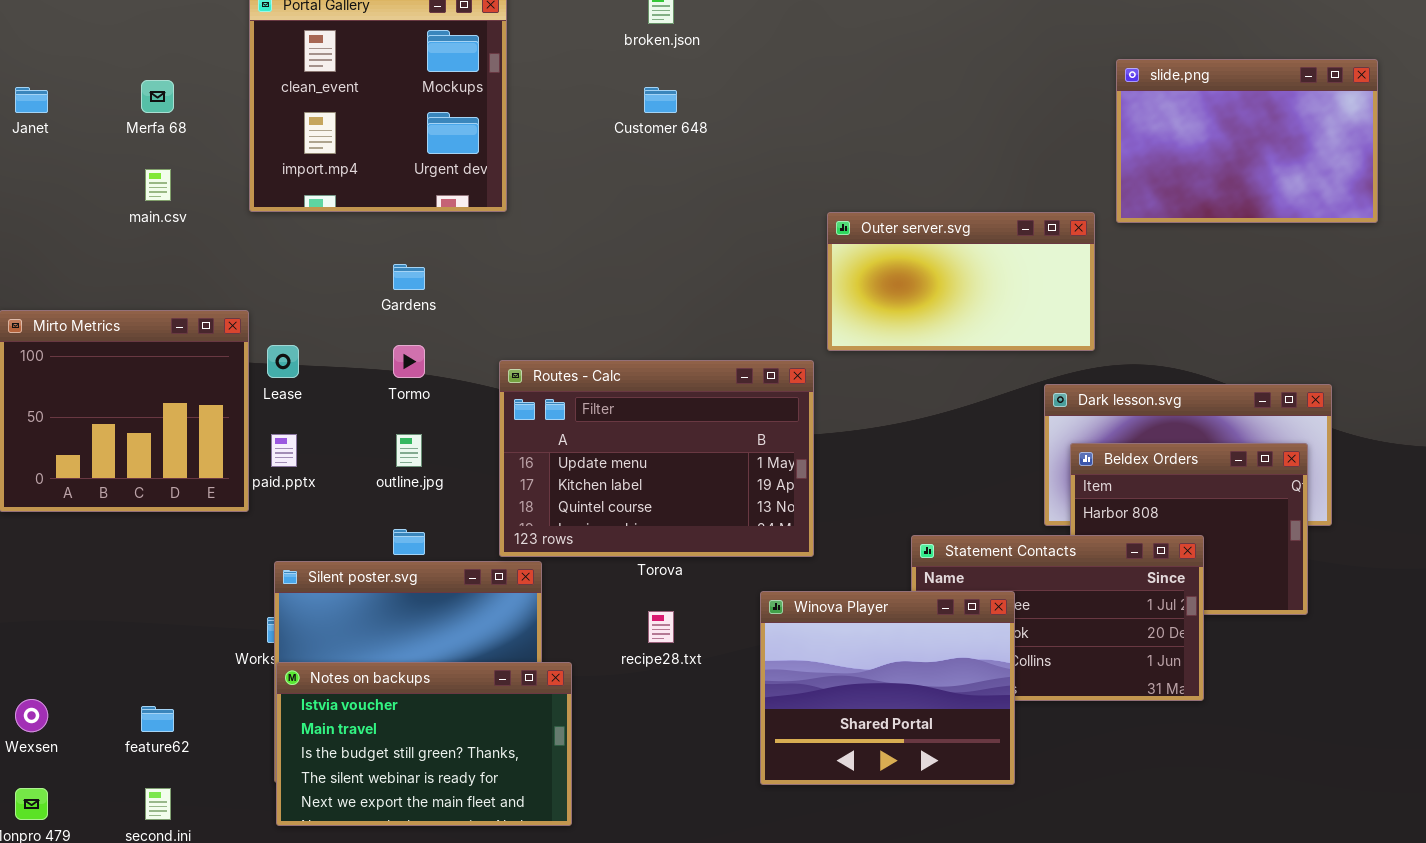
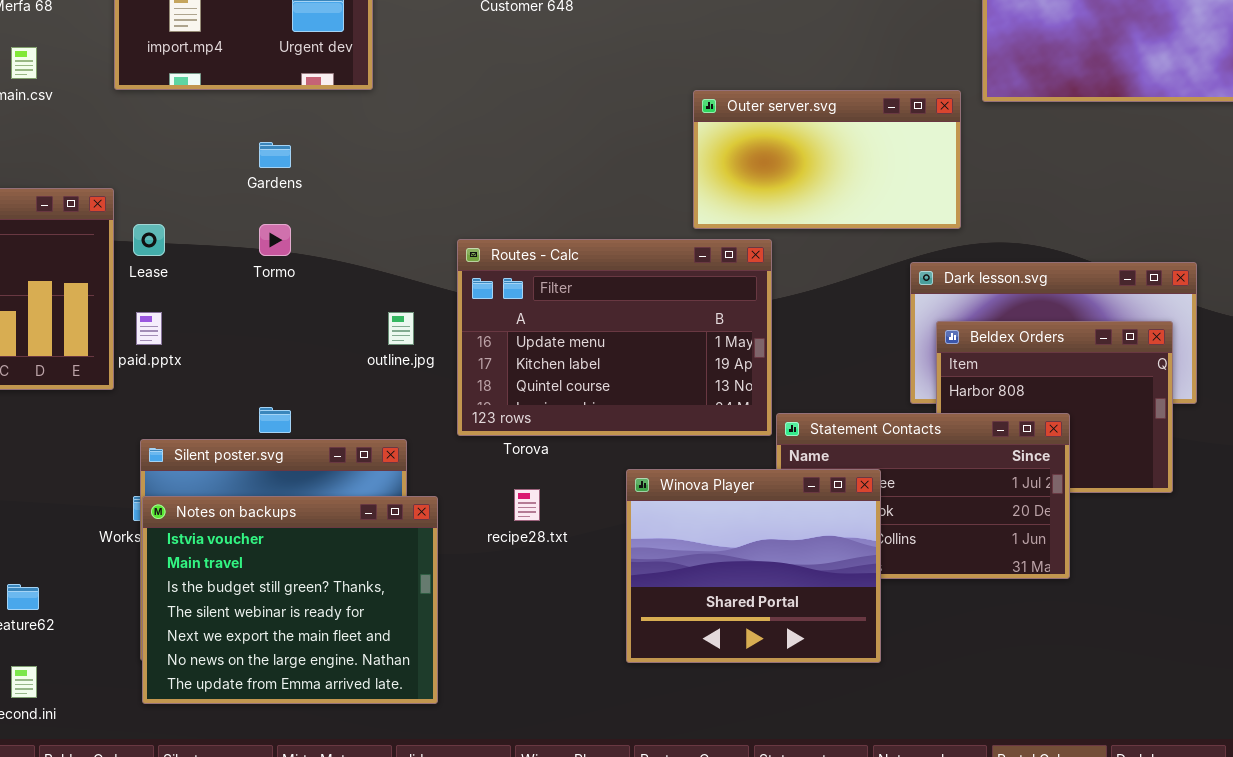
Routes - Calc: [499,360,814,557] -> [457,239,772,436], moved
outline.jpg: [396,434,422,467] -> [388,312,414,345], moved
Notes on backups: [276,662,572,826] -> [142,496,438,704], resized

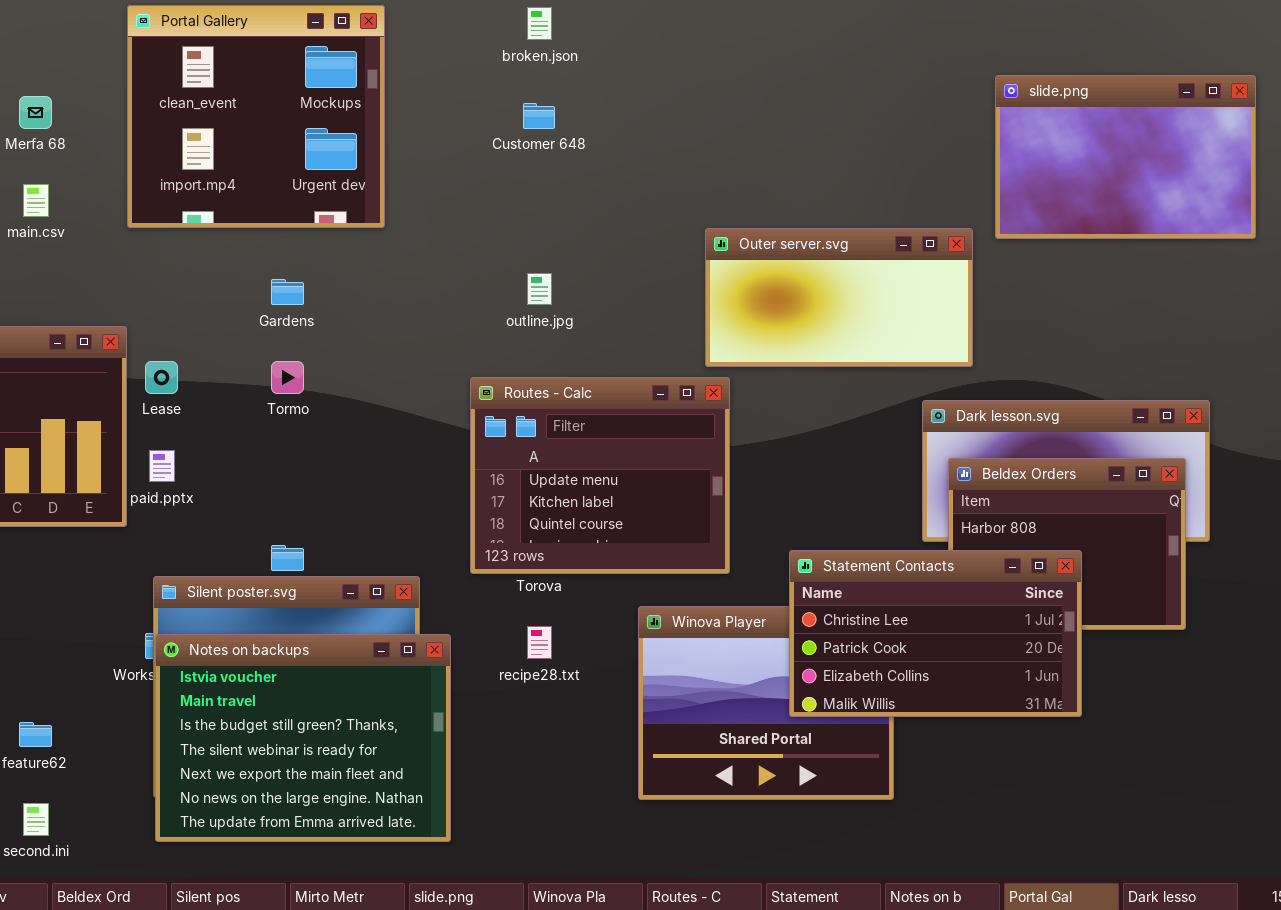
Routes - Calc: [457,239,772,436] -> [470,377,730,574], resized
outline.jpg: [388,312,414,345] -> [527,273,552,305], moved
Statement Contacts: [776,413,1070,579] -> [789,550,1082,717], raised

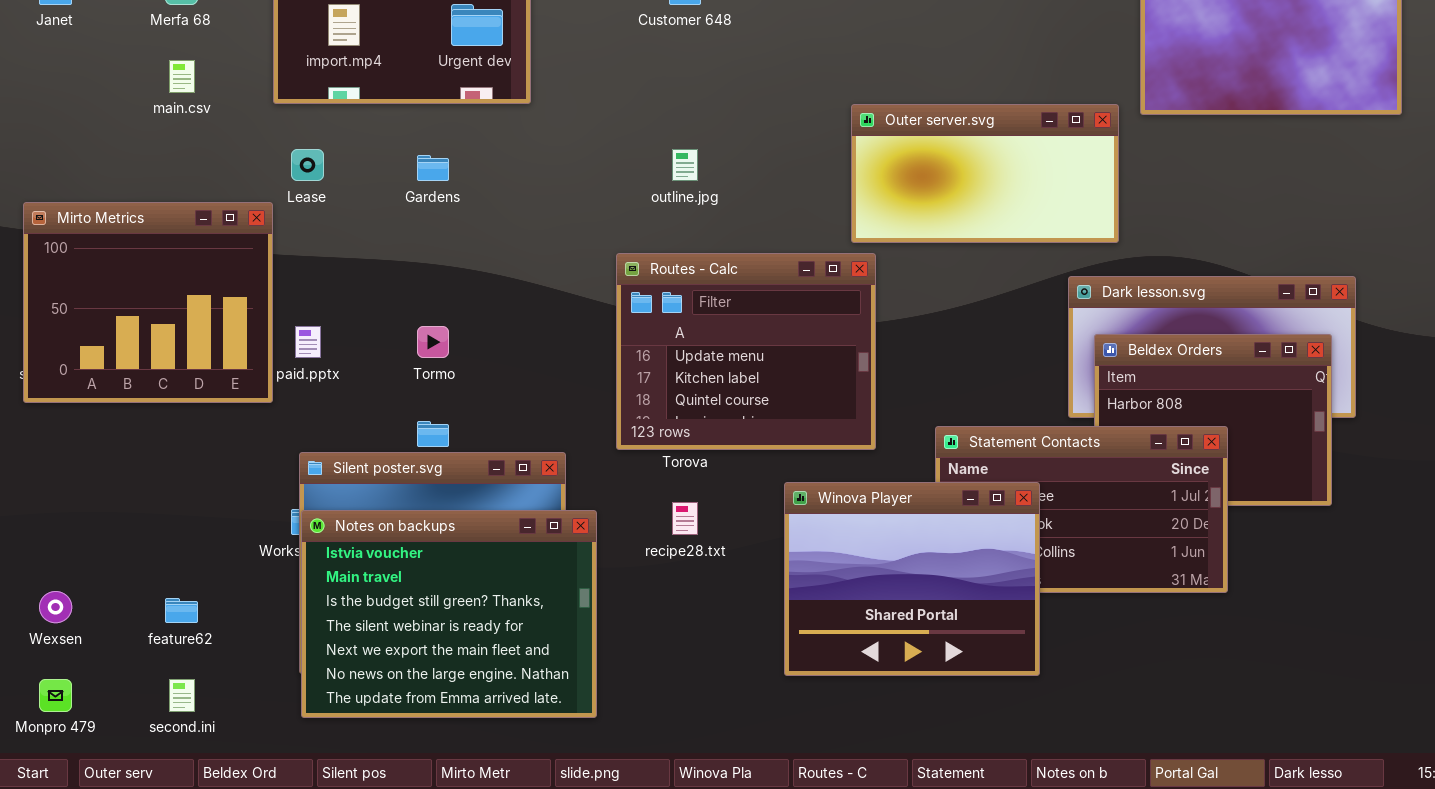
Lease: [145,361,178,394] -> [291,149,324,181], moved
Tormo: [271,361,304,394] -> [417,326,449,358], moved
Winova Player: [638,606,894,800] -> [784,482,1040,676], raised

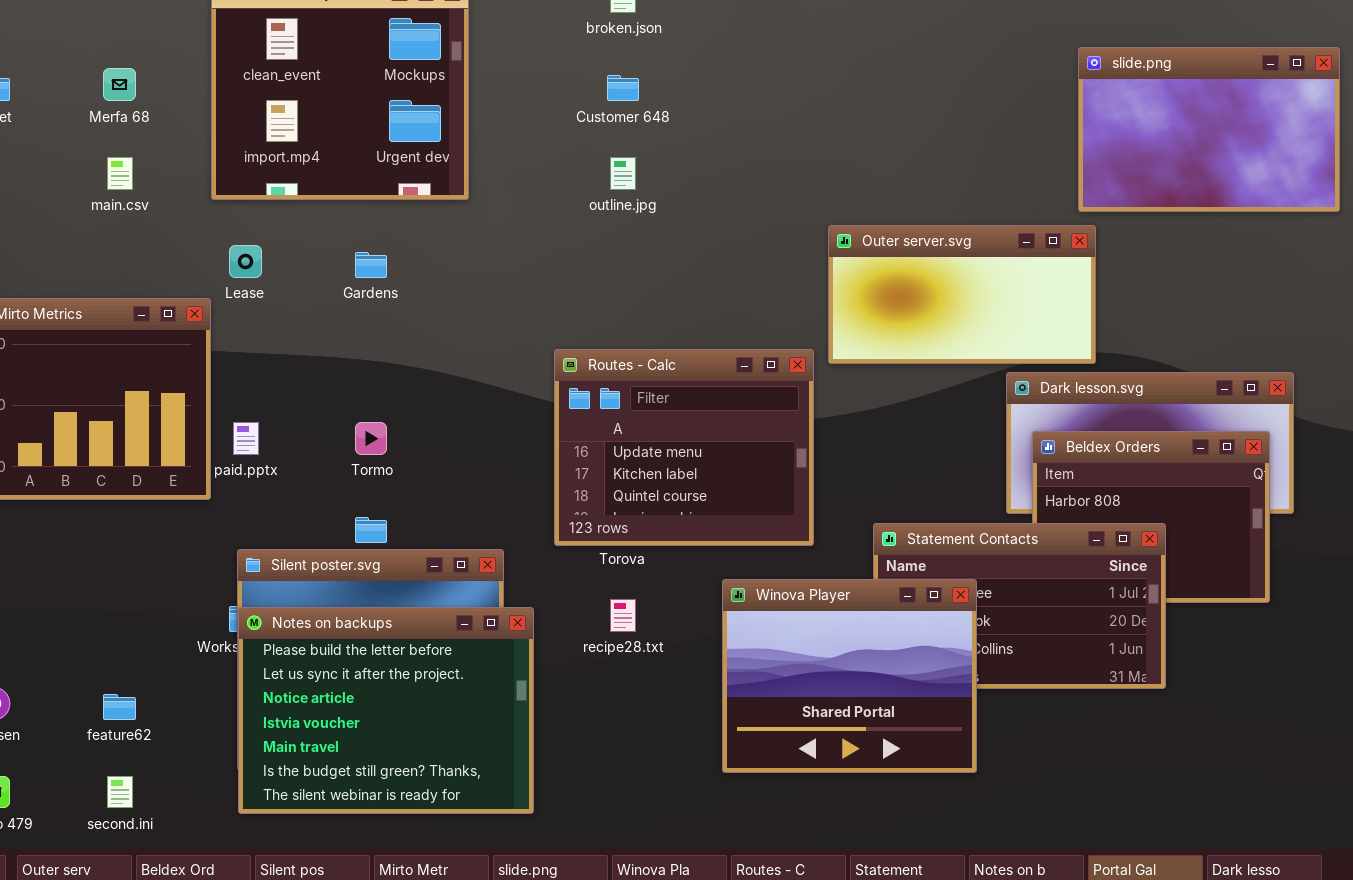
Outer server.svg: [851,104,1119,243] -> [828,225,1096,364], moved
outline.jpg: [672,149,698,181] -> [610,157,636,190], moved
Notes on backups: [301,510,597,718] -> [238,607,534,814], scrolled up 3 rows

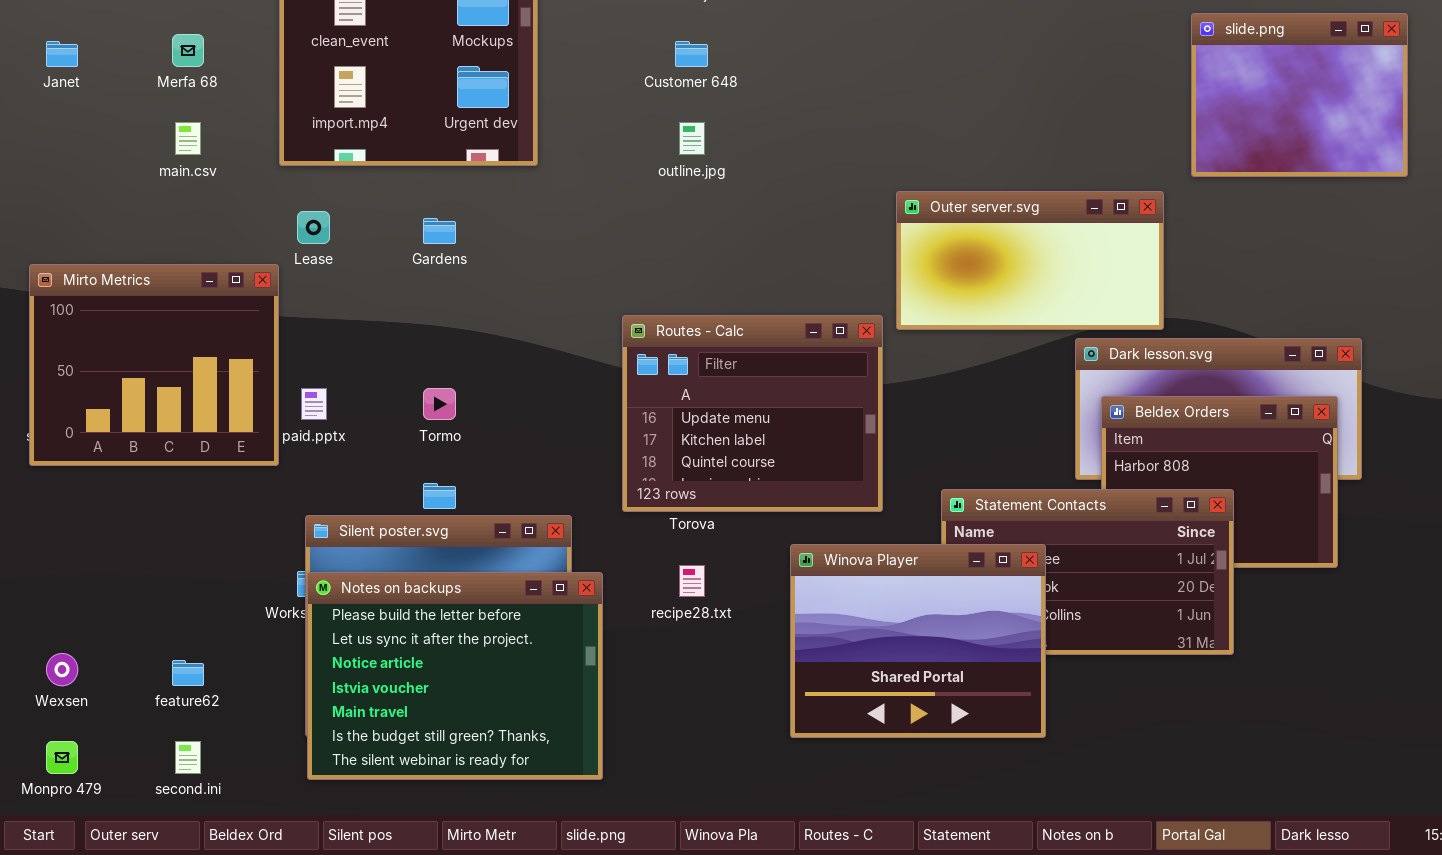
slide.png: [1078,47,1340,212] -> [1191,13,1408,177], resized

